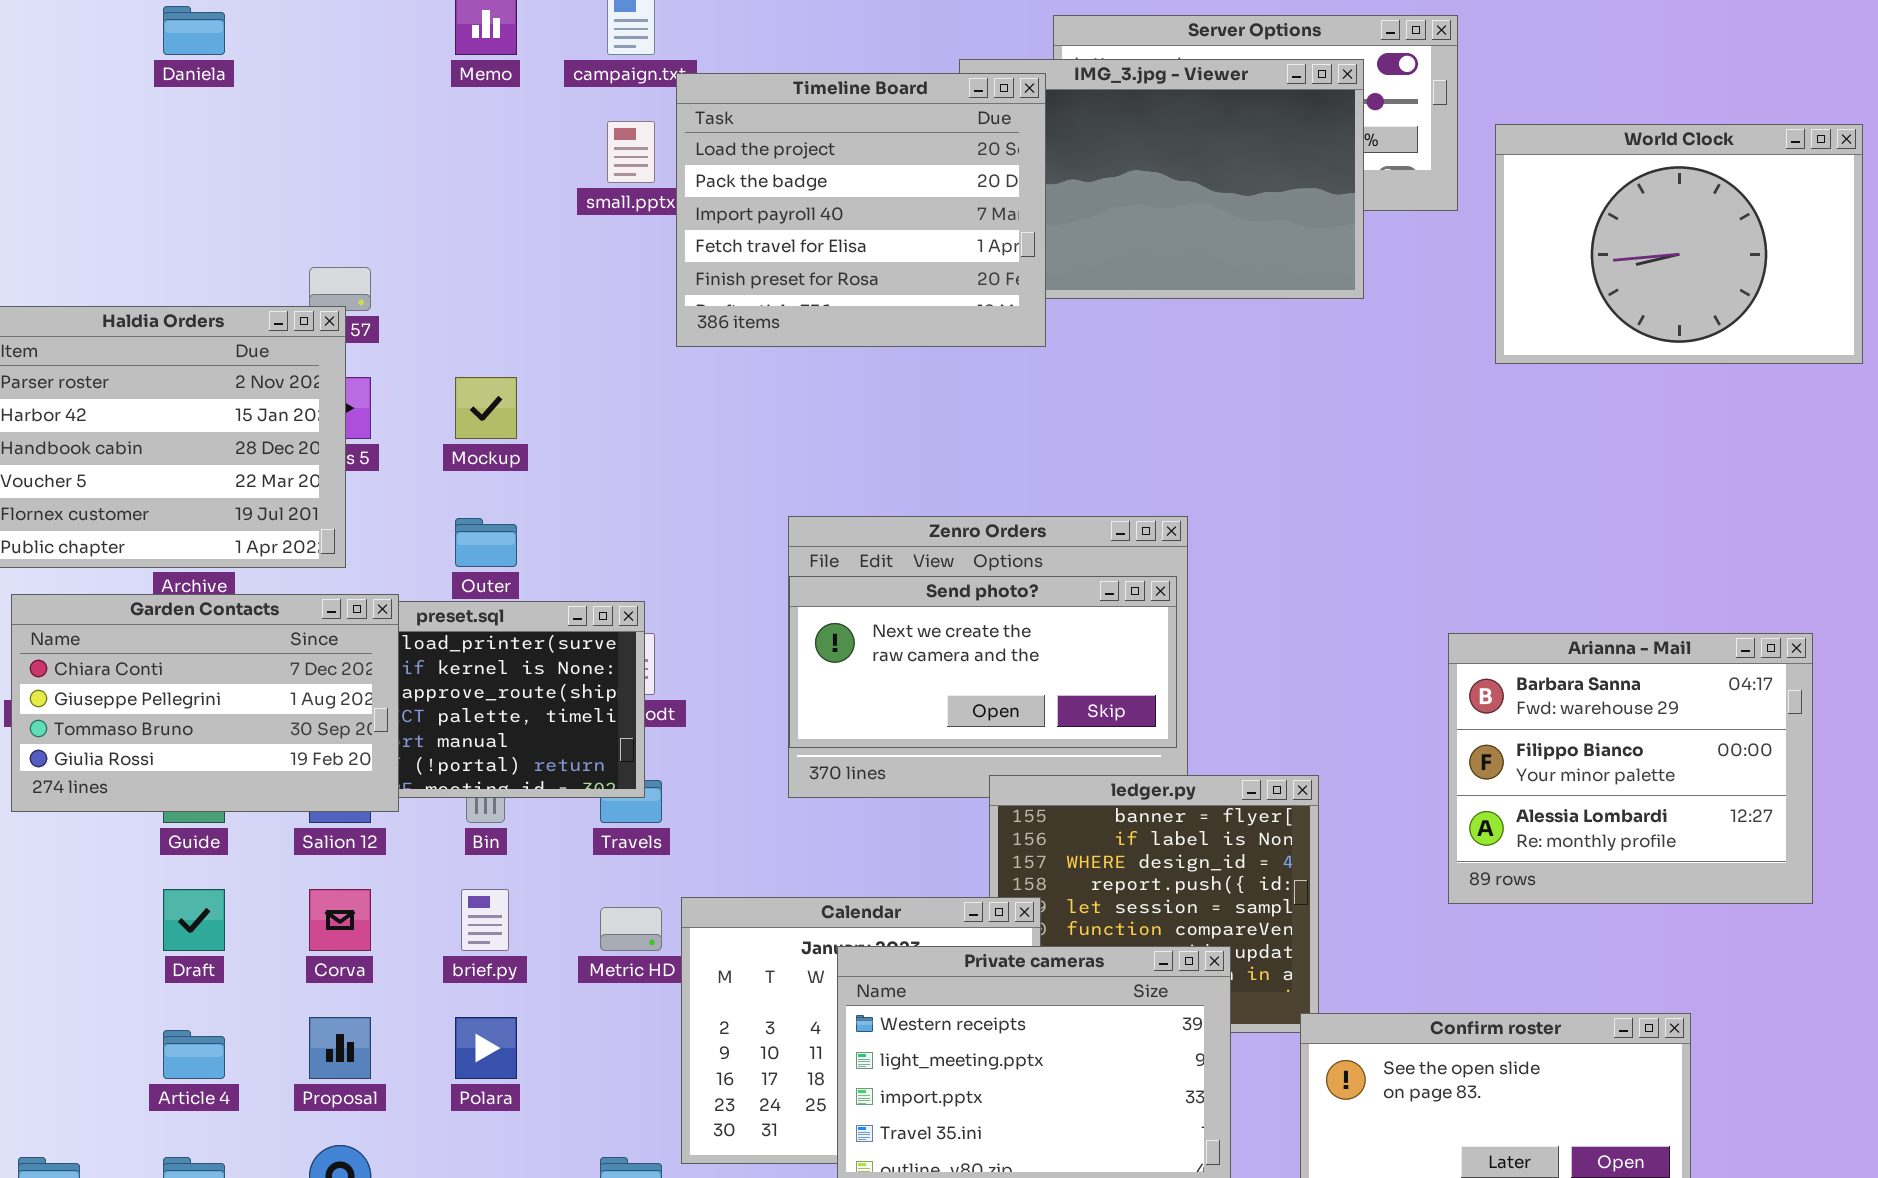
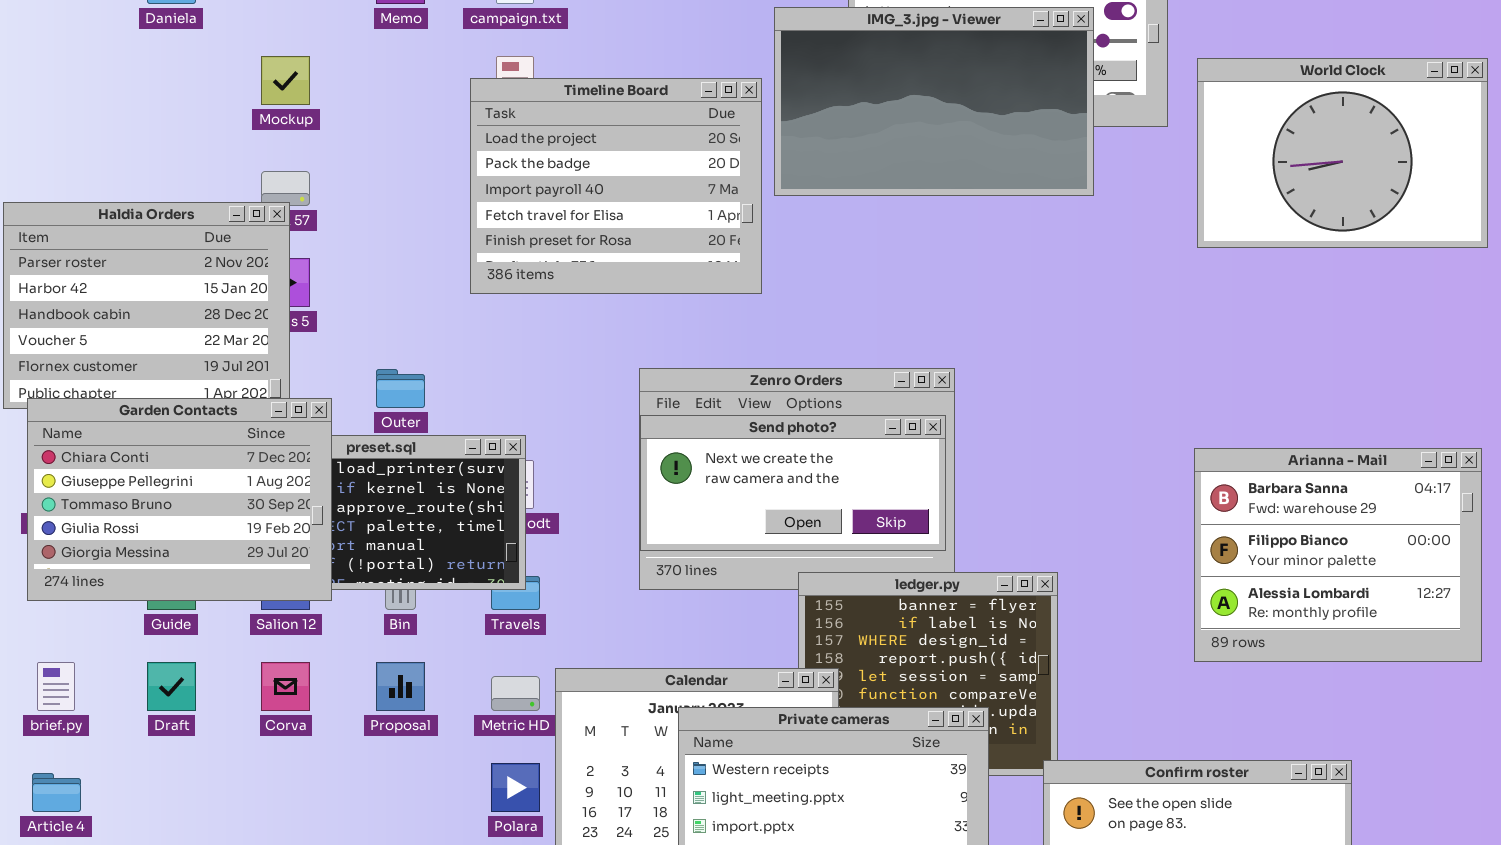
Timeline Board: [676,73,1046,347] -> [470,78,762,294], moved
Mockup: [455,377,517,439] -> [261,56,310,105], moved
Garden Contacts: [11,594,399,812] -> [27,398,332,601], resized
Arianna - Mail: [1448,633,1813,904] -> [1194,448,1482,662], moved
brief.py: [461,889,509,951] -> [37,662,75,711], moved
Proposal: [309,1017,371,1079] -> [376,662,425,711], moved
Polara: [455,1017,517,1079] -> [491,763,540,812], moved
Article 4: [163,1030,225,1079] -> [32,773,81,812], moved

